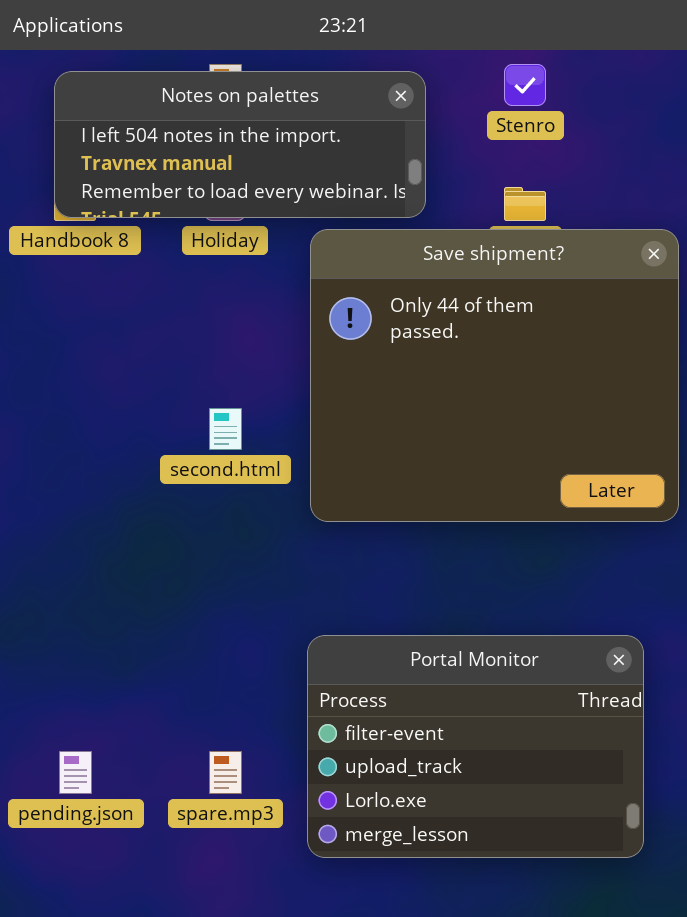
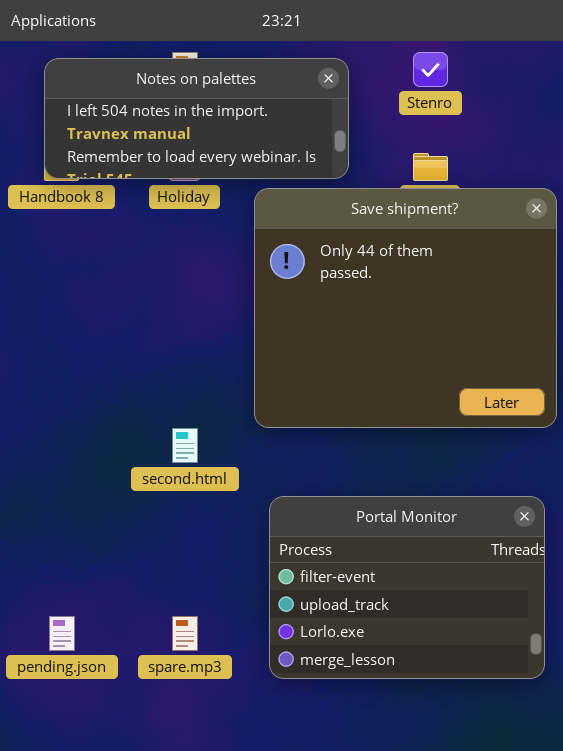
second.html: [209,408,242,450] -> [172,428,198,463], moved
Portal Monitor: [307,635,644,858] -> [269,496,545,679], moved

